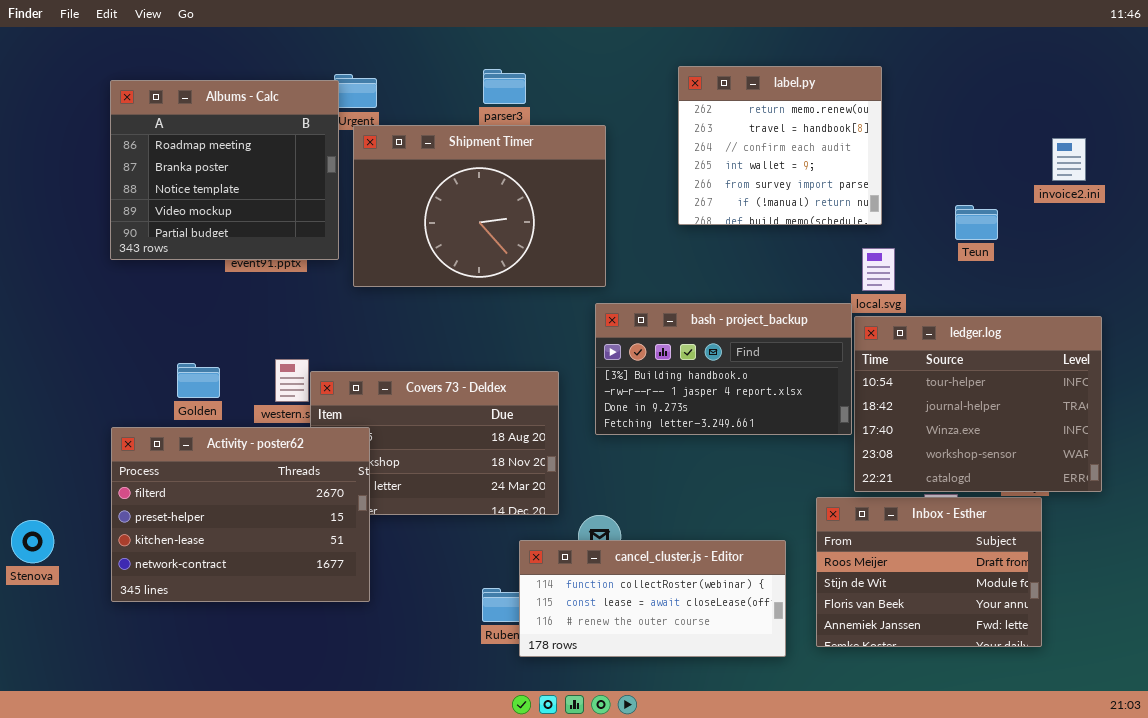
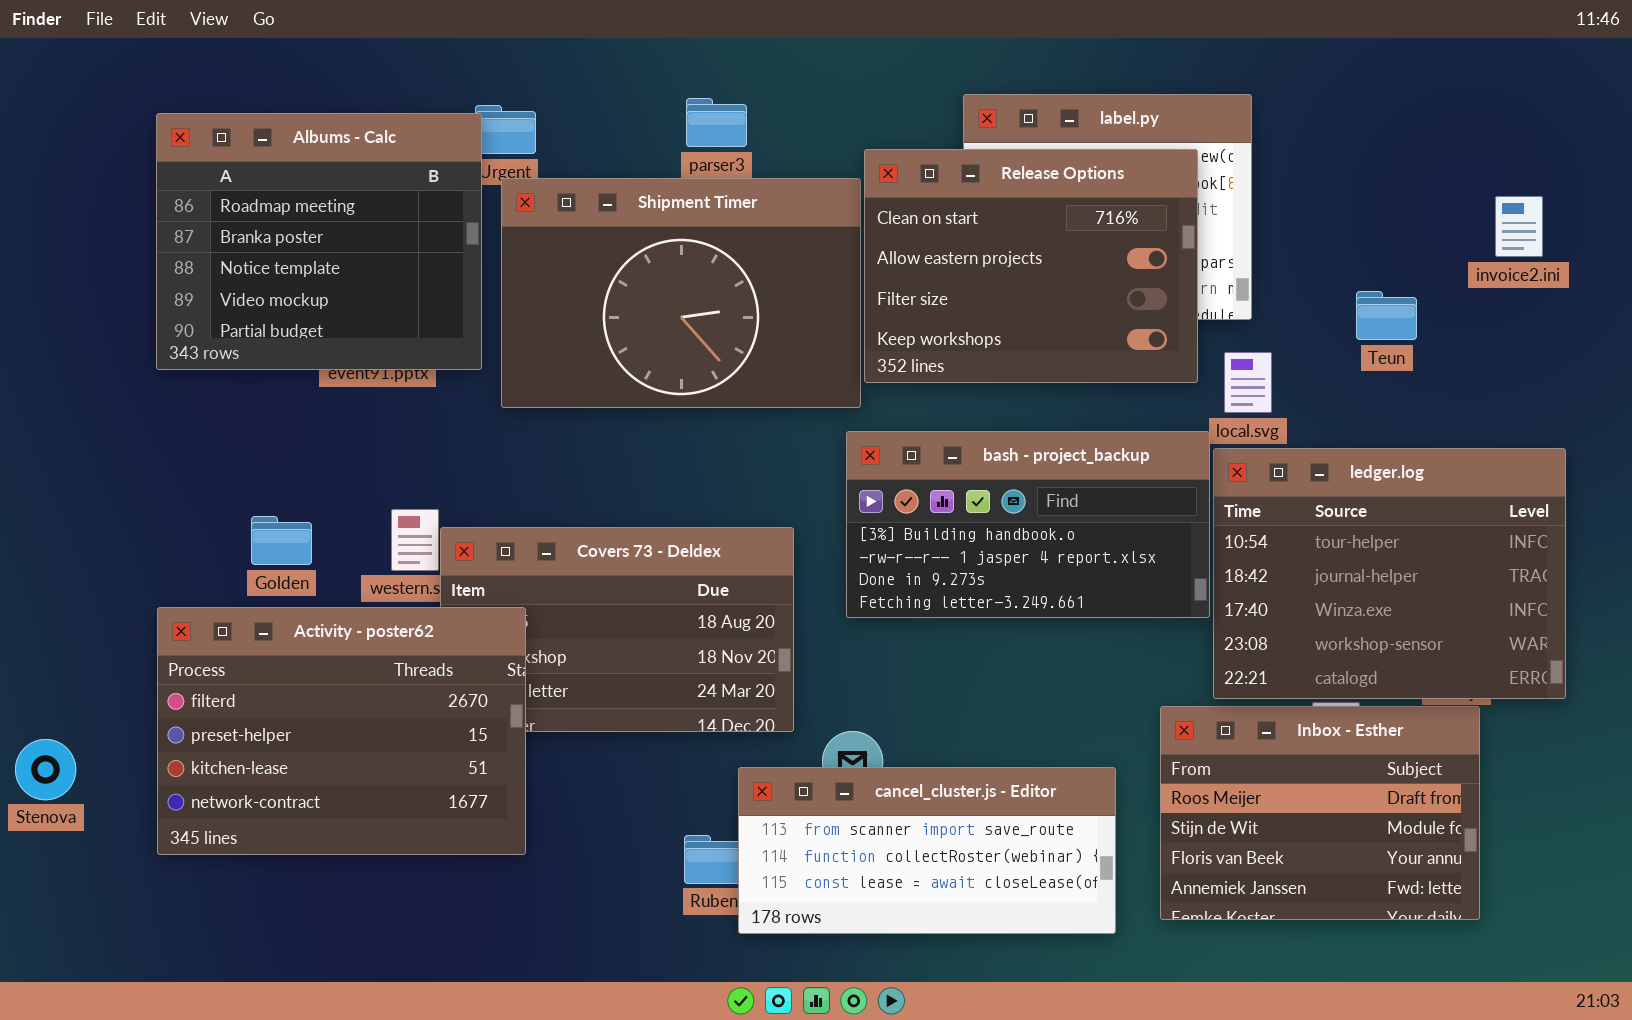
Release Options: none -> [864,149,1198,383], opened
cancel_cluster.js - Editor: [519,540,786,657] -> [738,767,1116,934], scrolled up 1 row

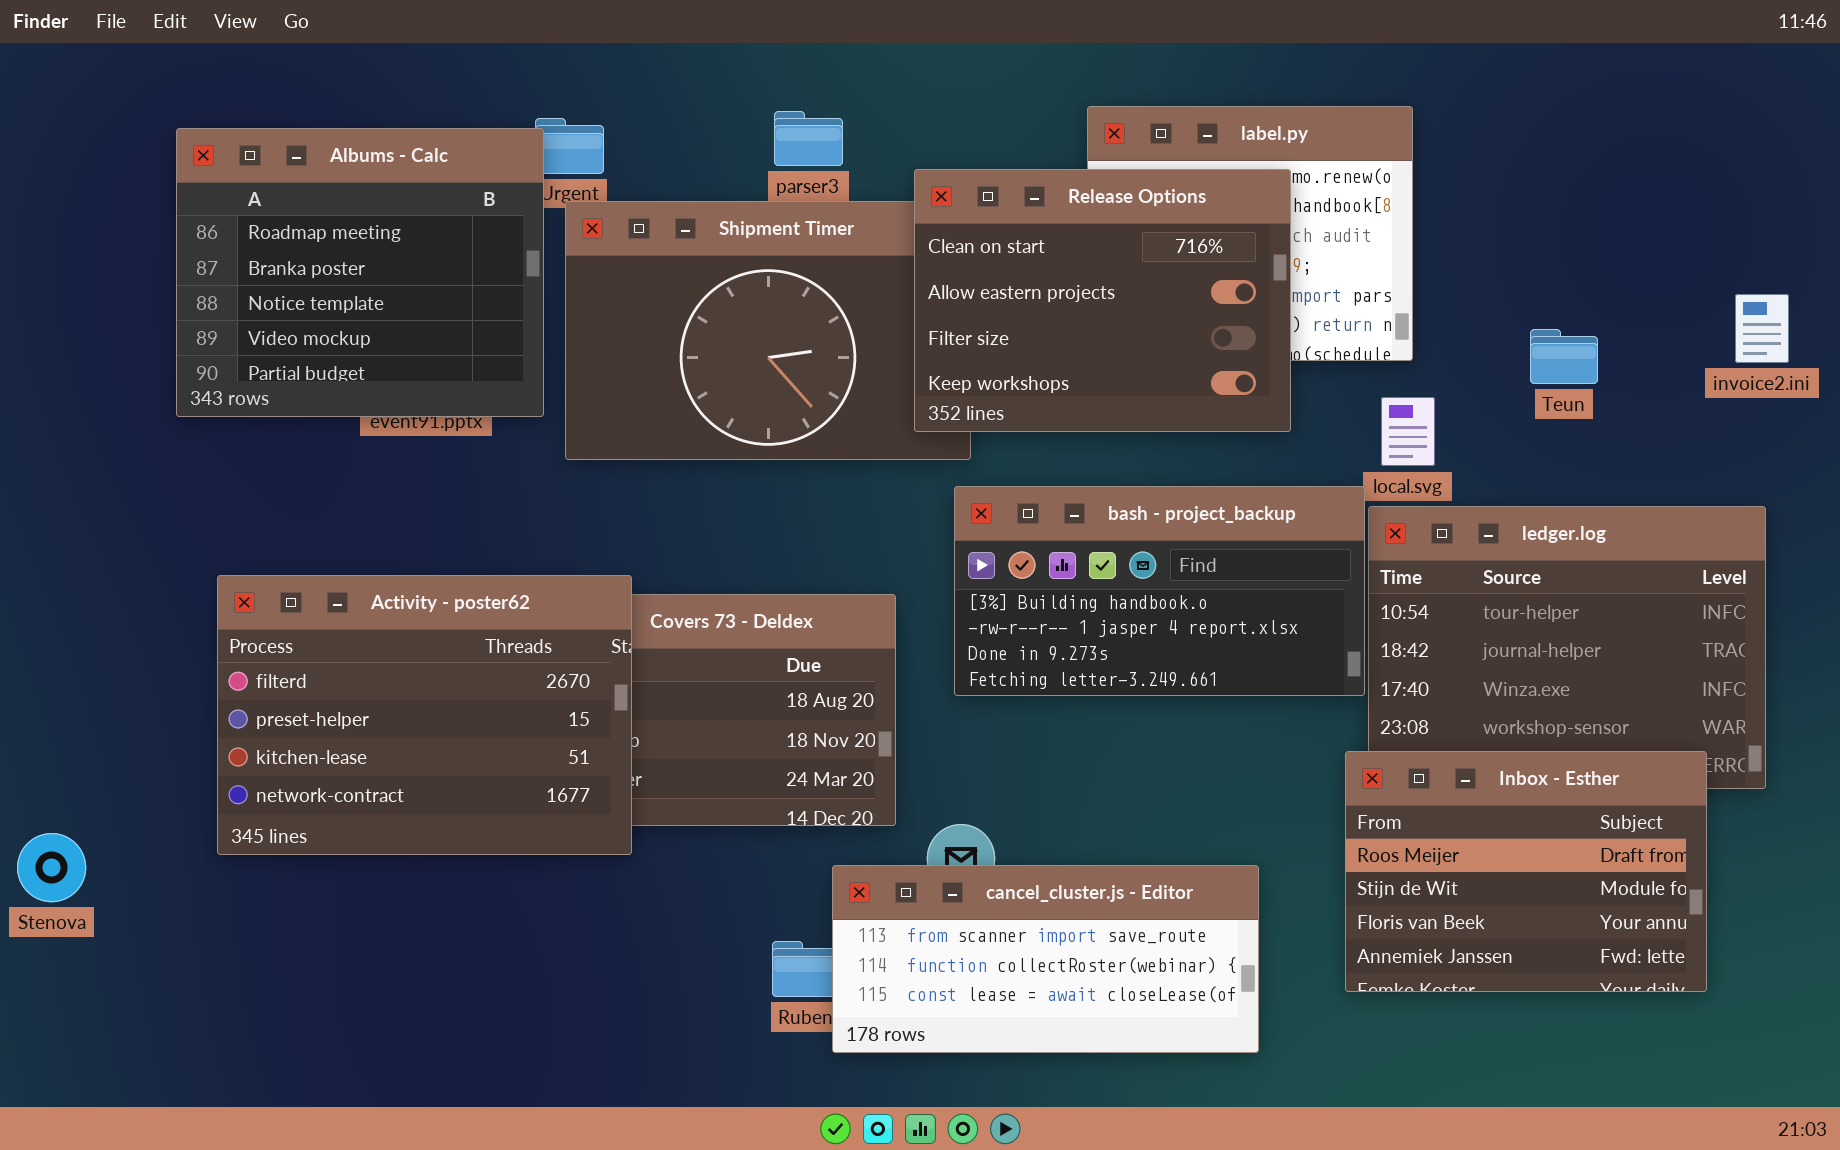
Release Options: [864,149,1198,383] -> [914,169,1291,432], moved
invoice2.ini: [1495,196,1543,257] -> [1735,294,1789,363], moved
Activity - poster62: [157,607,526,855] -> [217,575,632,855], moved
Inbox - Esther: [1160,706,1480,920] -> [1345,751,1707,992], moved

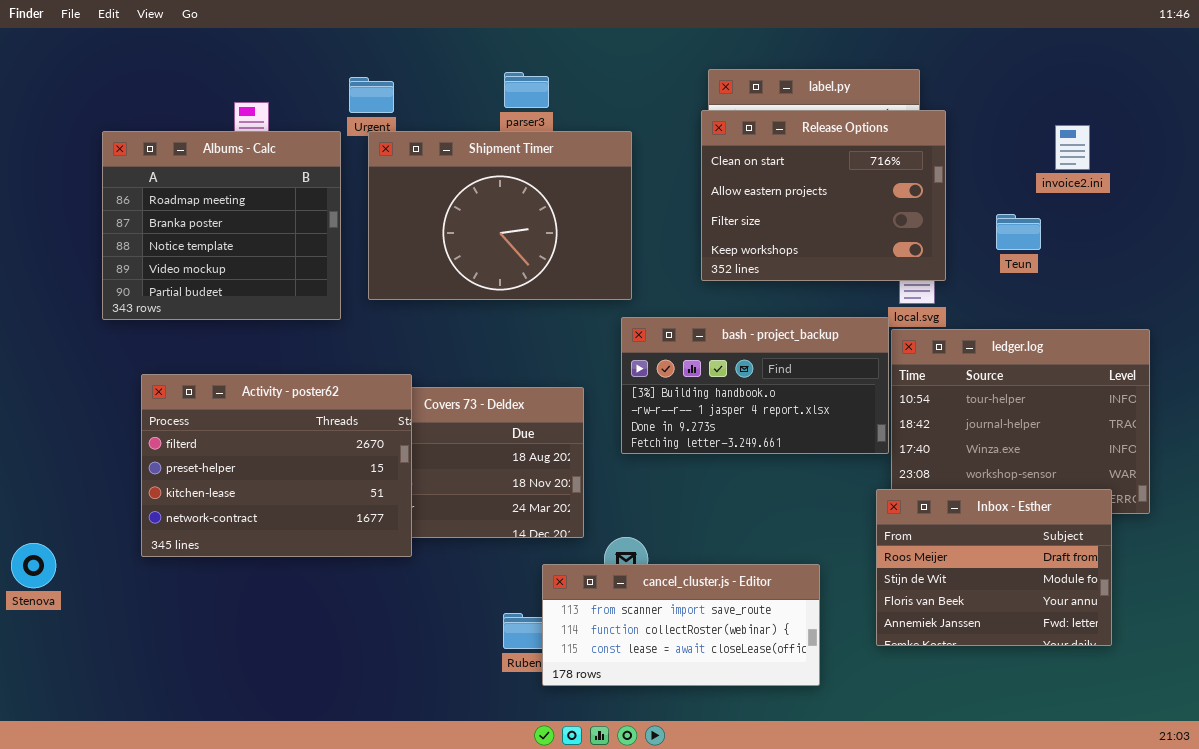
Albums - Calc: [176,128,544,417] -> [102,131,341,320], moved
Release Options: [914,169,1291,432] -> [701,110,946,281], moved
invoice2.ini: [1735,294,1789,363] -> [1055,125,1090,170], moved

